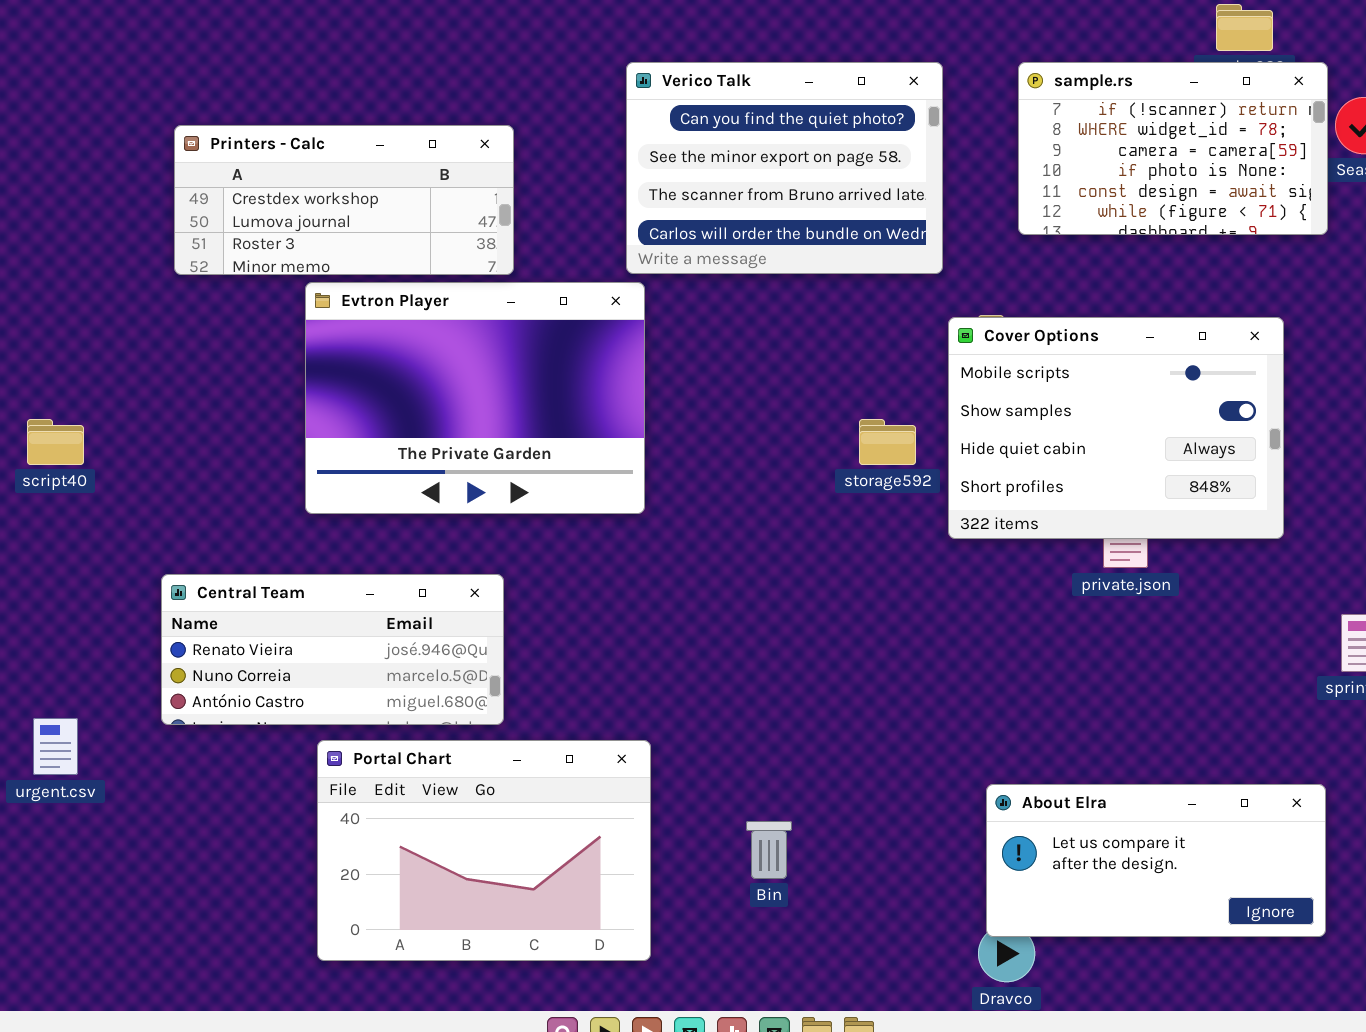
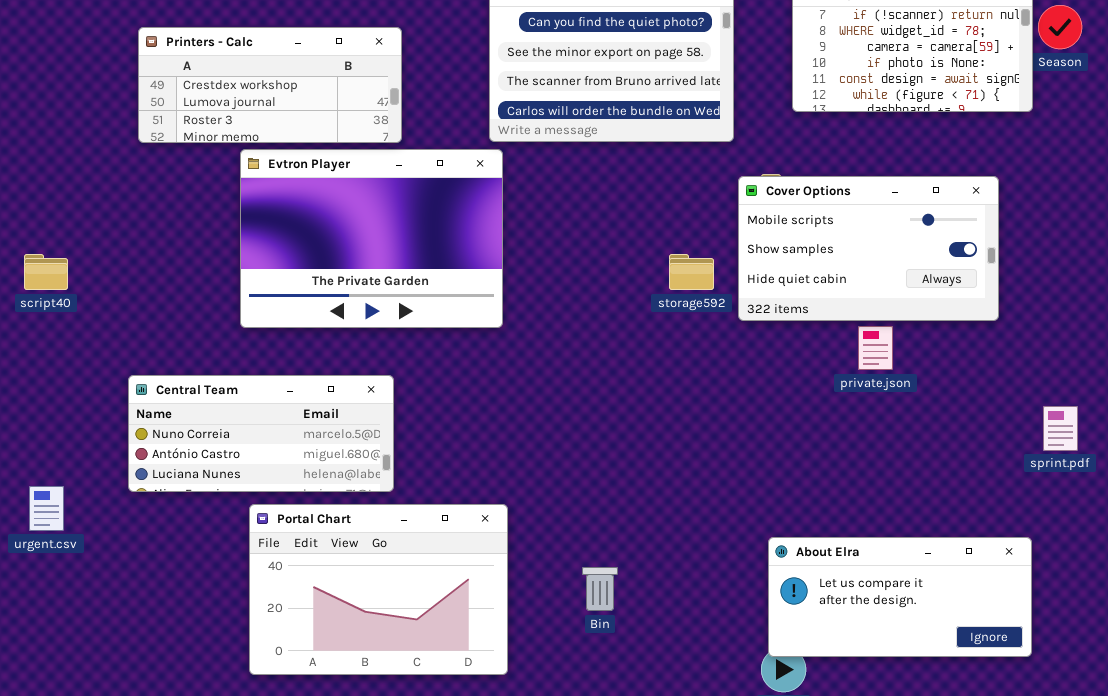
Cover Options: [948,317,1284,539] -> [738,176,999,321], resized
Central Team: [161,574,504,725] -> [128,375,394,492], scrolled down 1 row

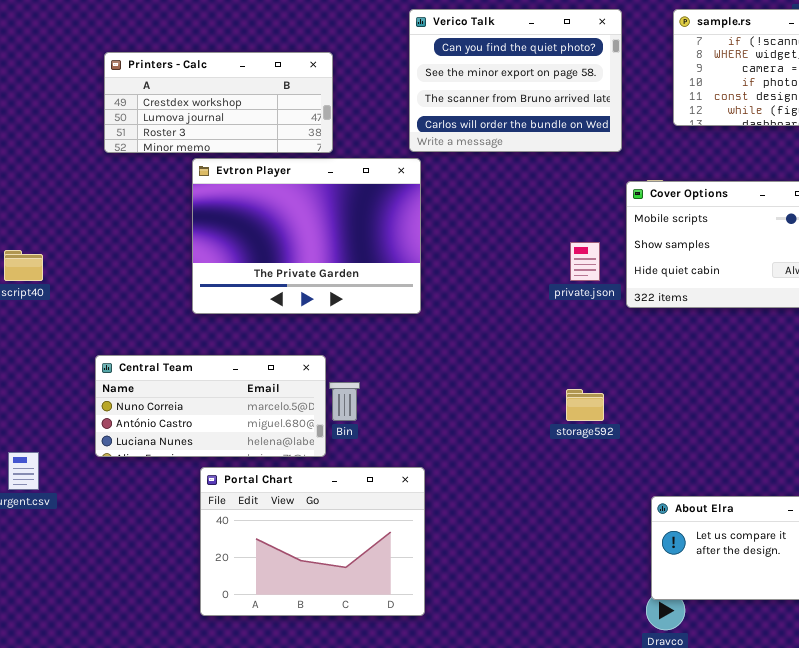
storage592: [669,254,714,290] -> [566,389,604,421], moved
private.json: [858,326,893,370] -> [570,242,600,281], moved
Bin: [582,567,618,611] -> [329,382,360,421], moved

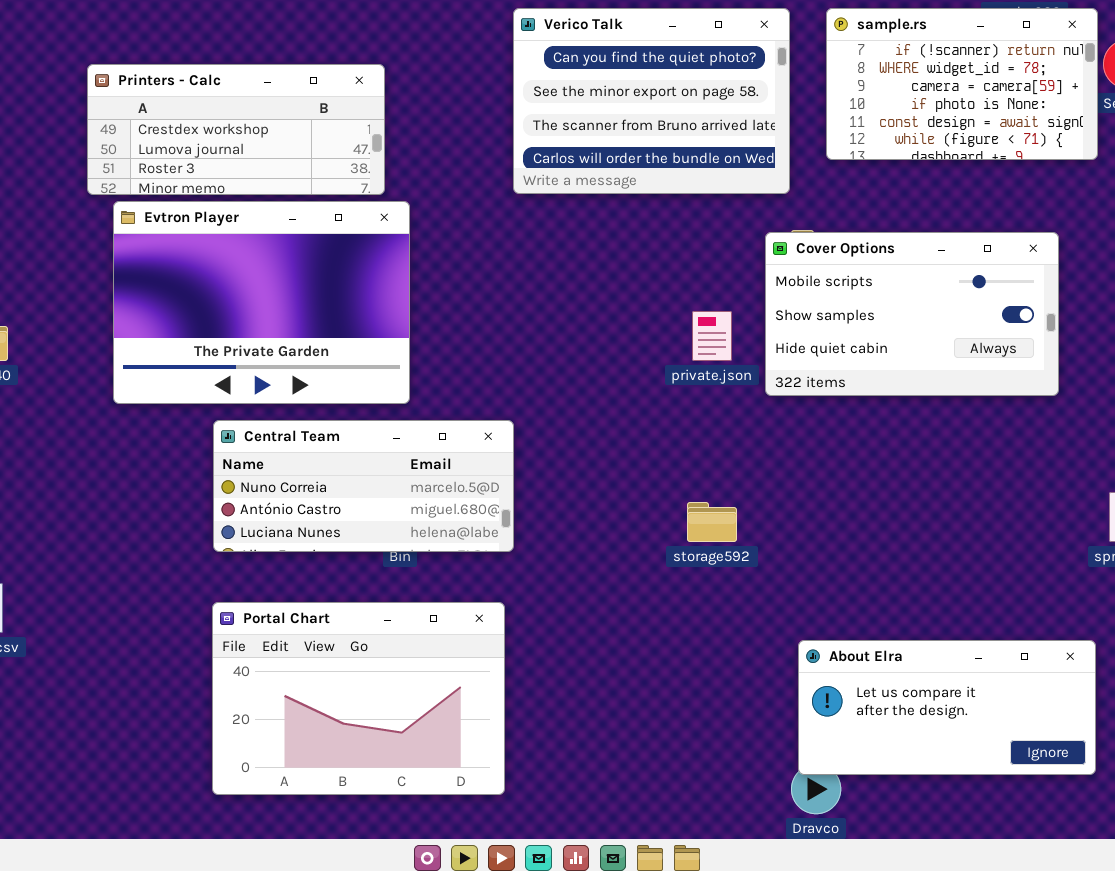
Verico Talk: [409,9,622,152] -> [513,8,790,194], moved
Evtron Player: [192,158,421,314] -> [113,201,410,404], moved
Central Team: [95,355,326,457] -> [213,420,514,552], moved

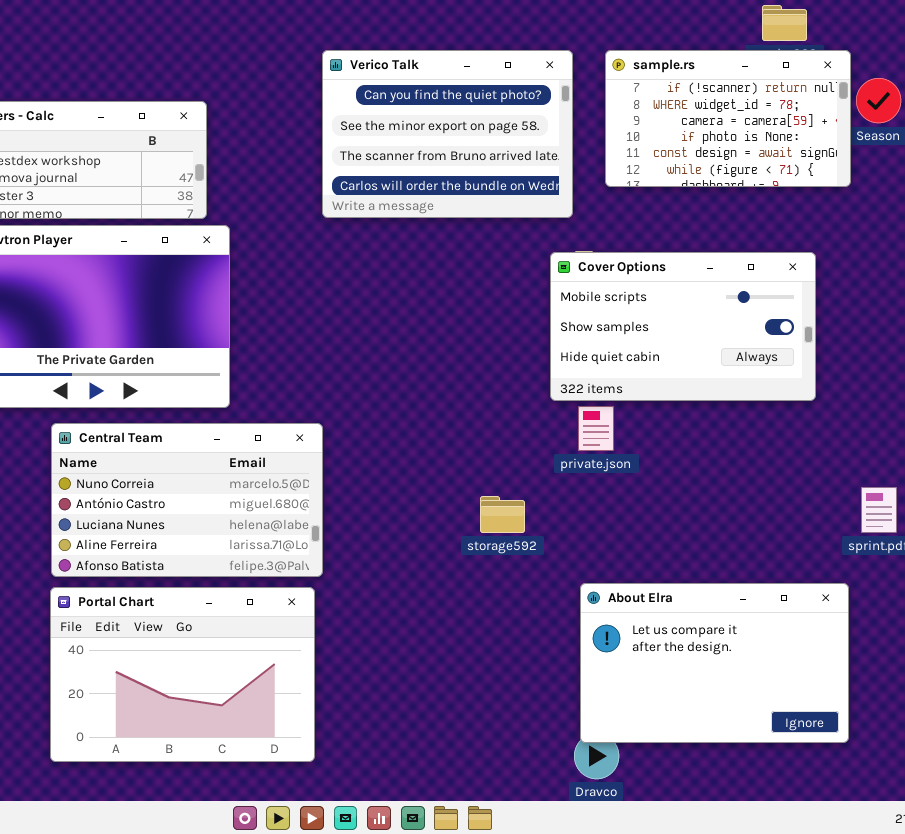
private.json: [692,311,732,361] -> [578,406,614,451], moved
Central Team: [213,420,514,552] -> [51,423,323,577], resized
About Elra: [798,640,1096,775] -> [580,583,849,743], resized

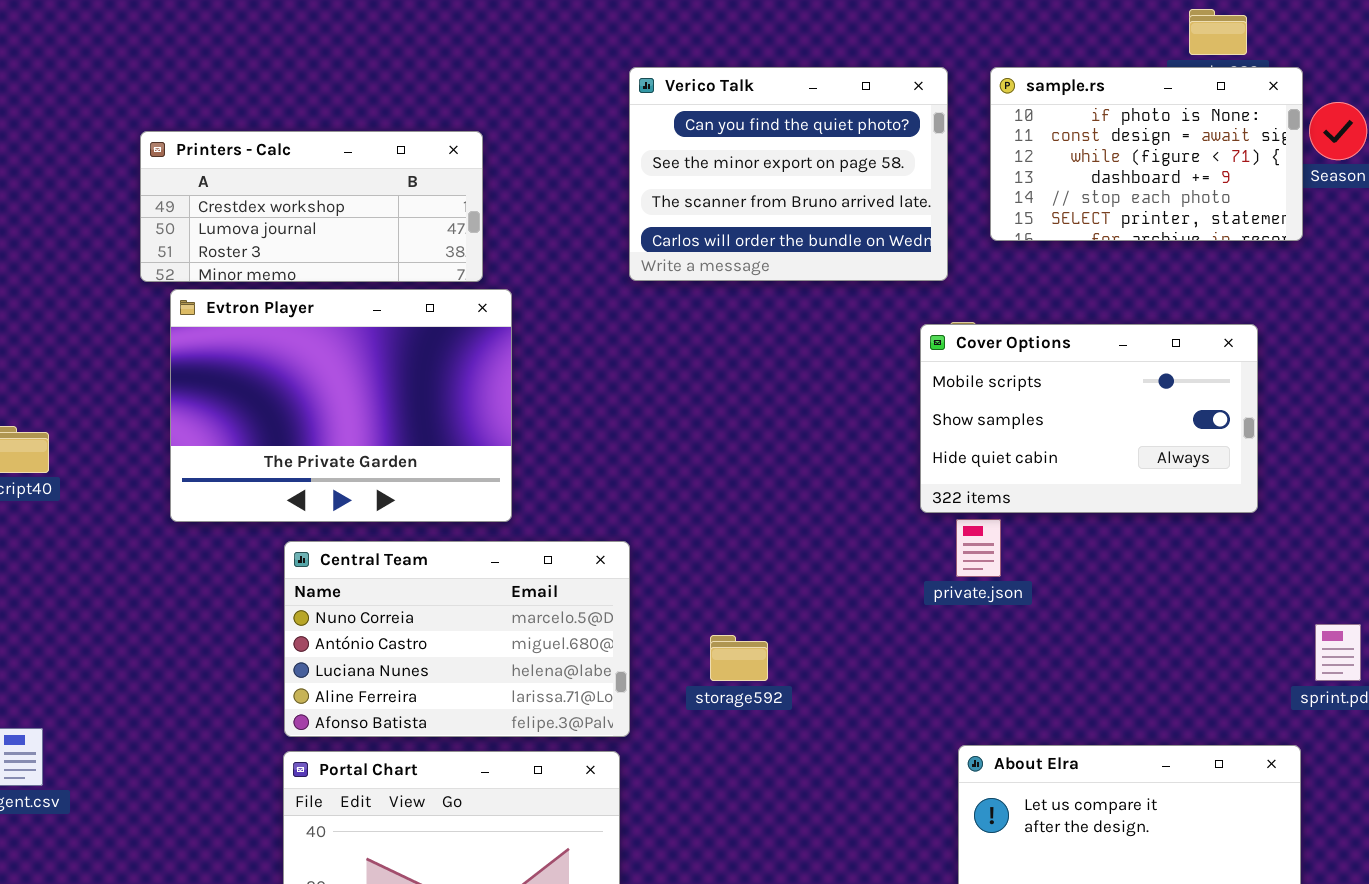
sample.rs: [605,50,851,187] -> [990,67,1303,241], scrolled down 3 rows
storage592: [480,496,525,533] -> [710,635,768,681], moved

